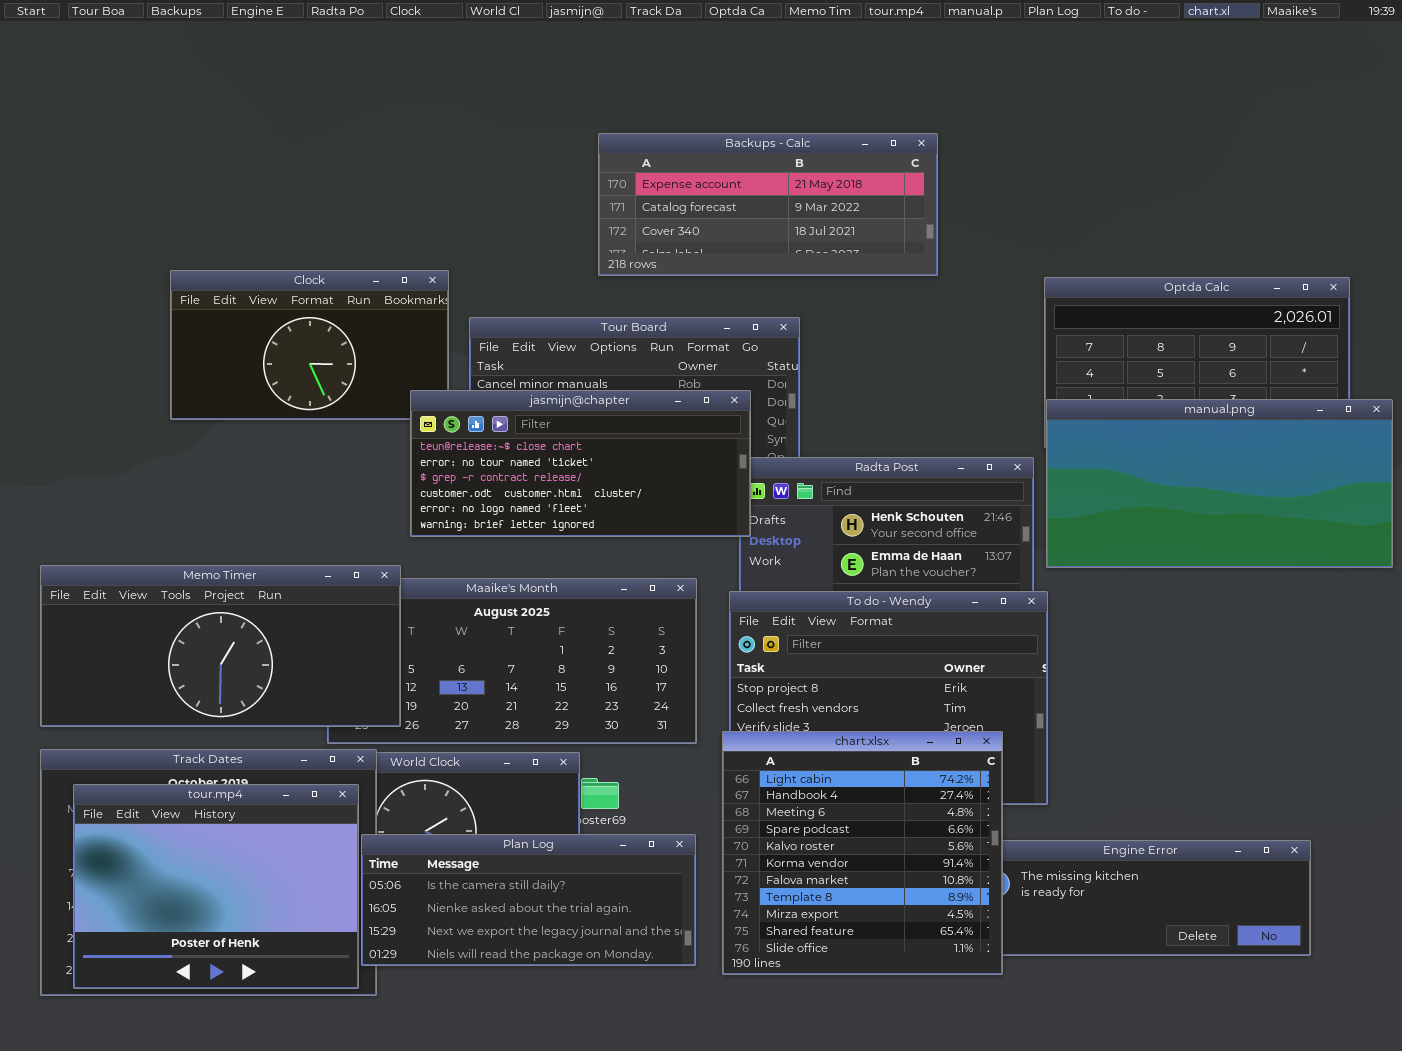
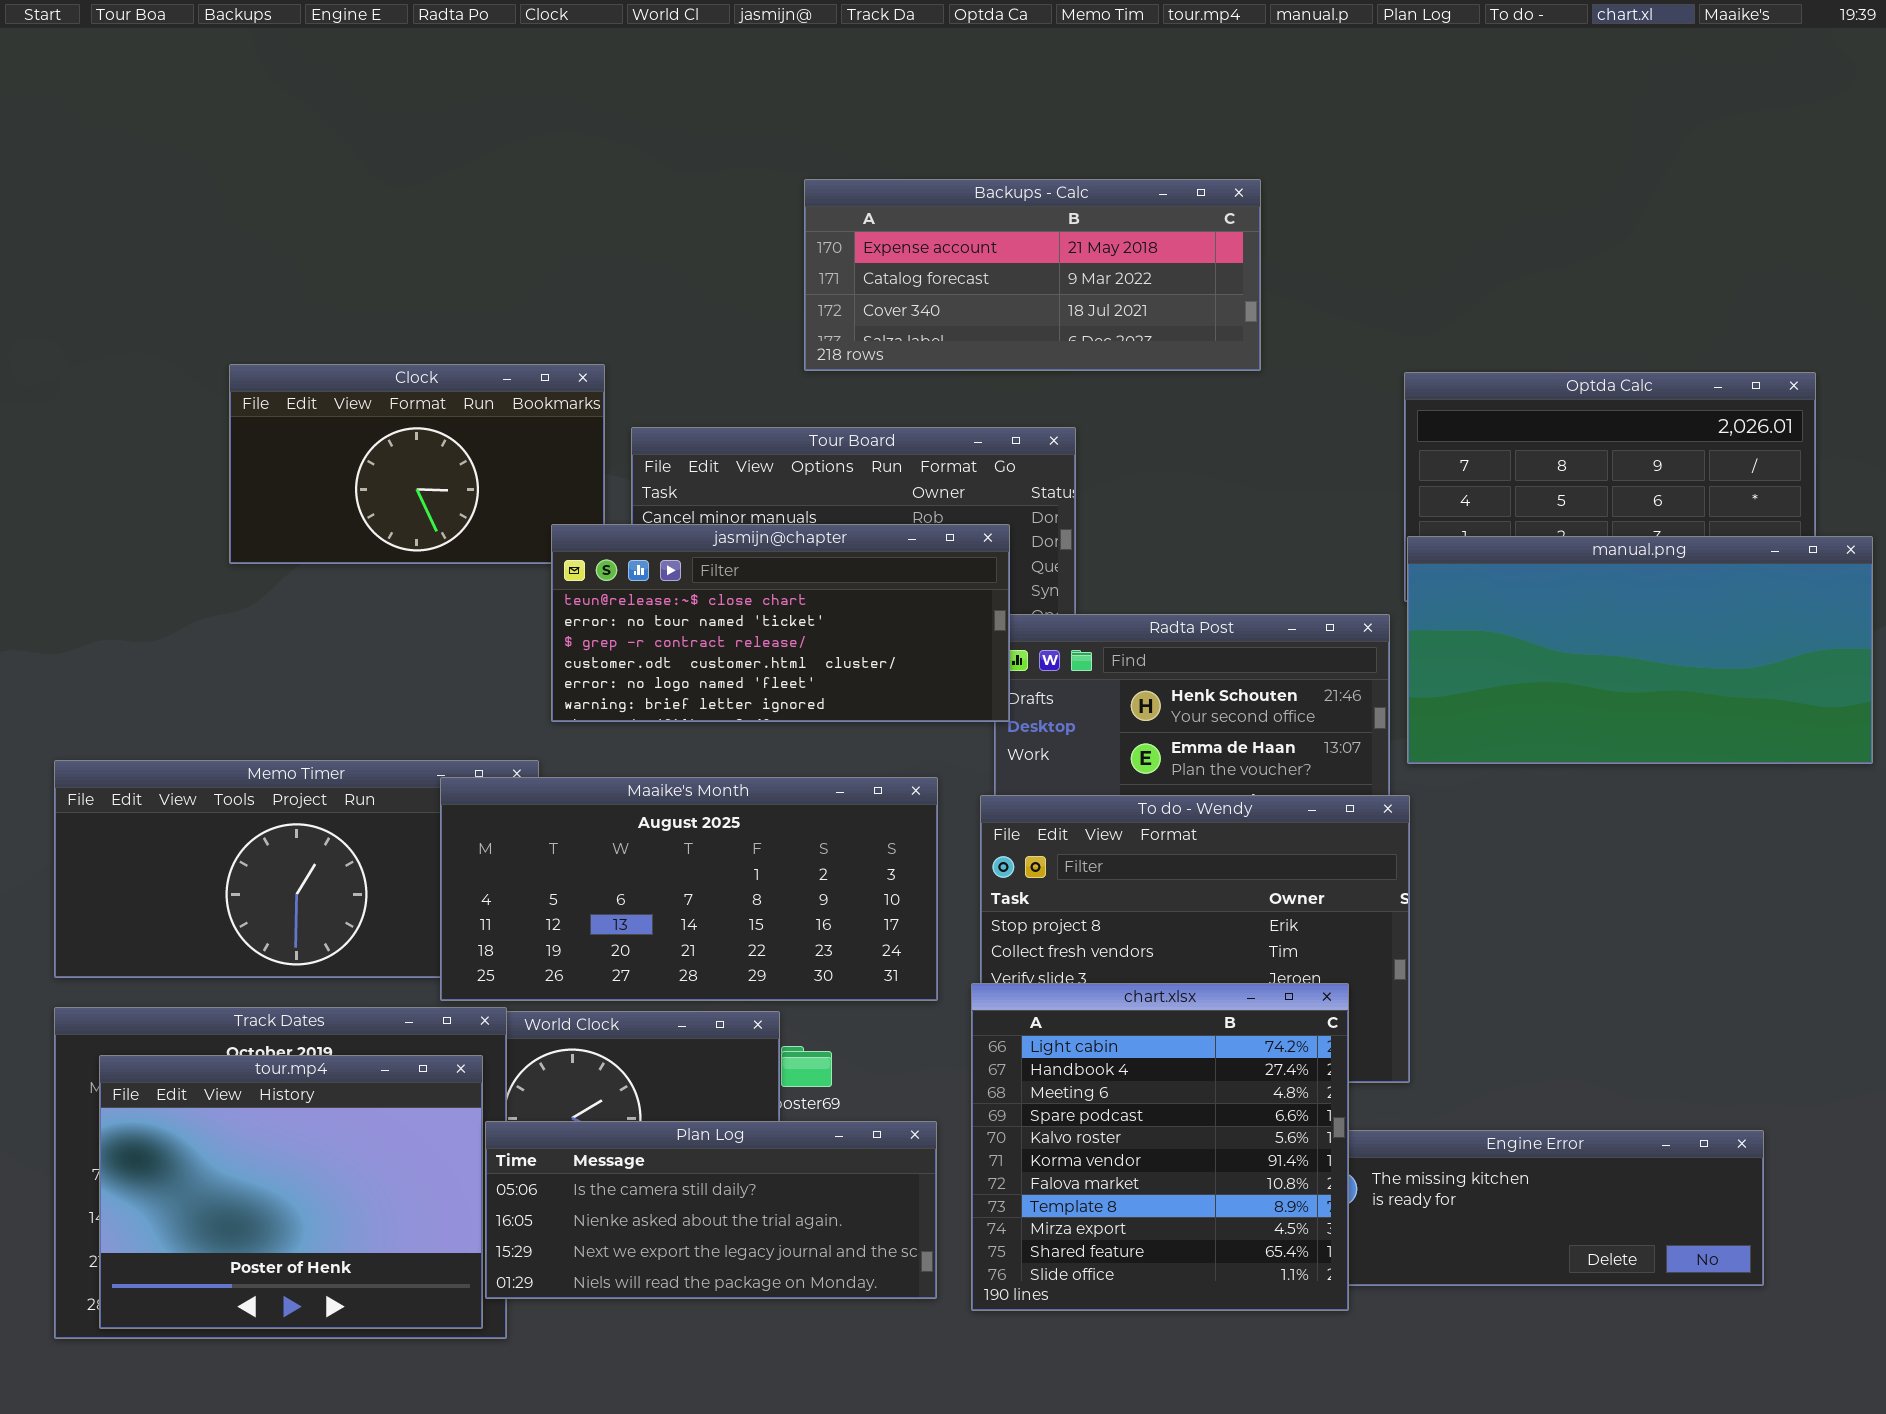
Maaike's Month: [327,578,697,744] -> [440,777,938,1001], raised

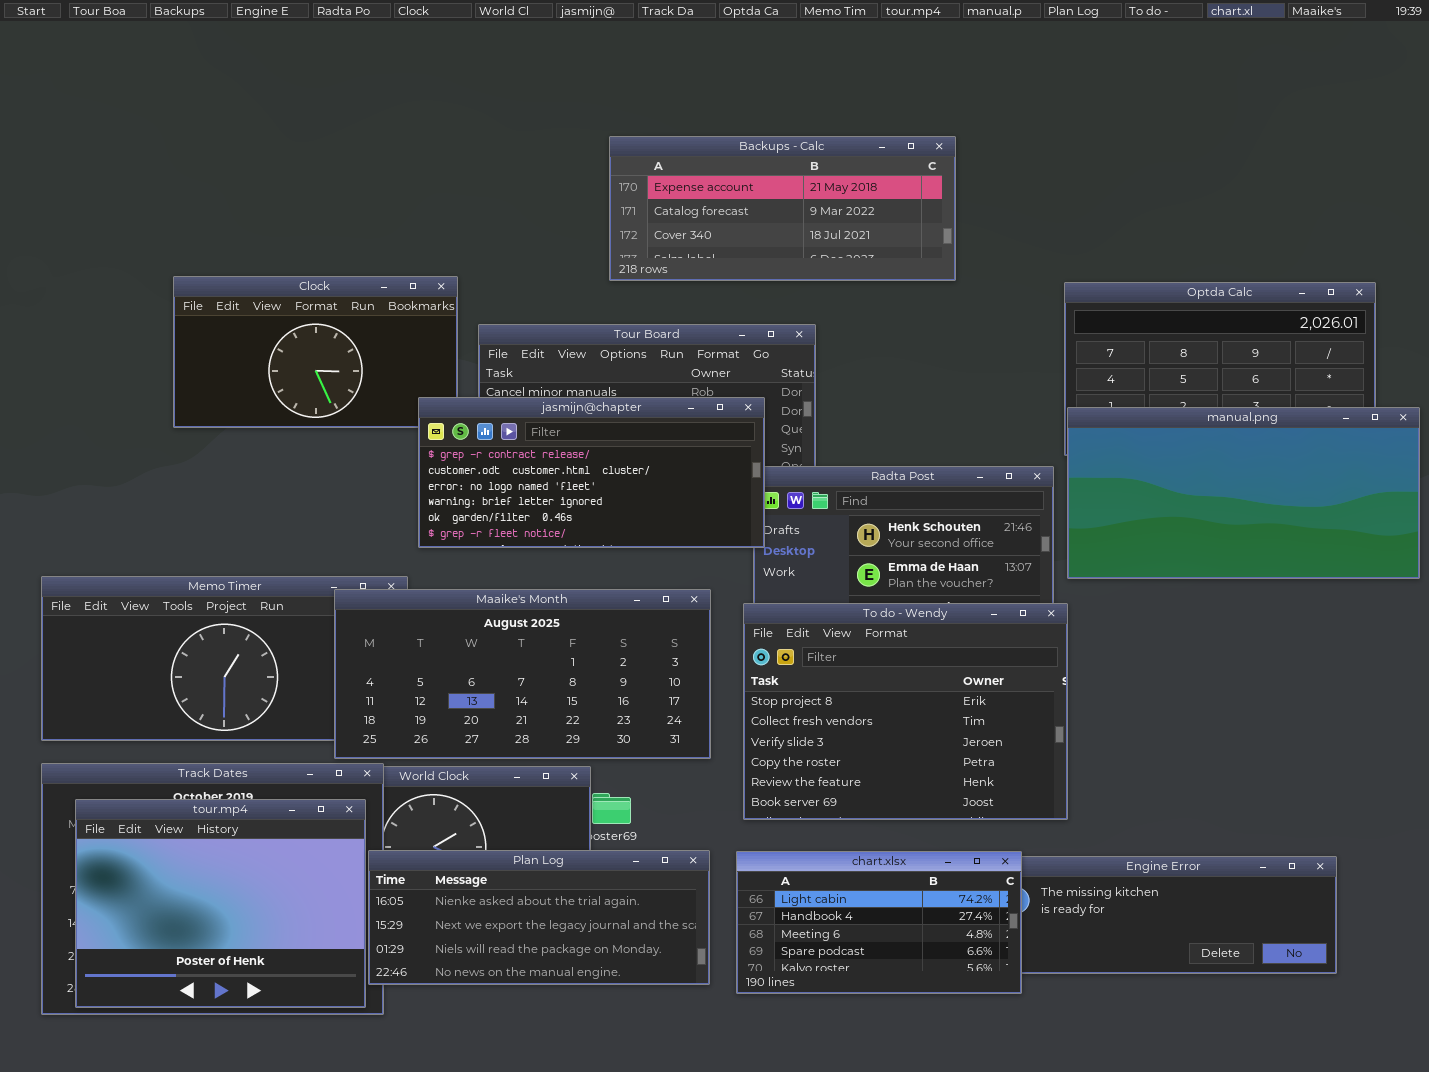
jasmijn@chapter: [551,524,1010,722] -> [418,397,765,548], scrolled down 2 rows
chart.xlsx: [971,983,1349,1311] -> [736,851,1022,994], resized
Plan Log: [485,1121,937,1299] -> [368,850,710,985], scrolled down 1 row

